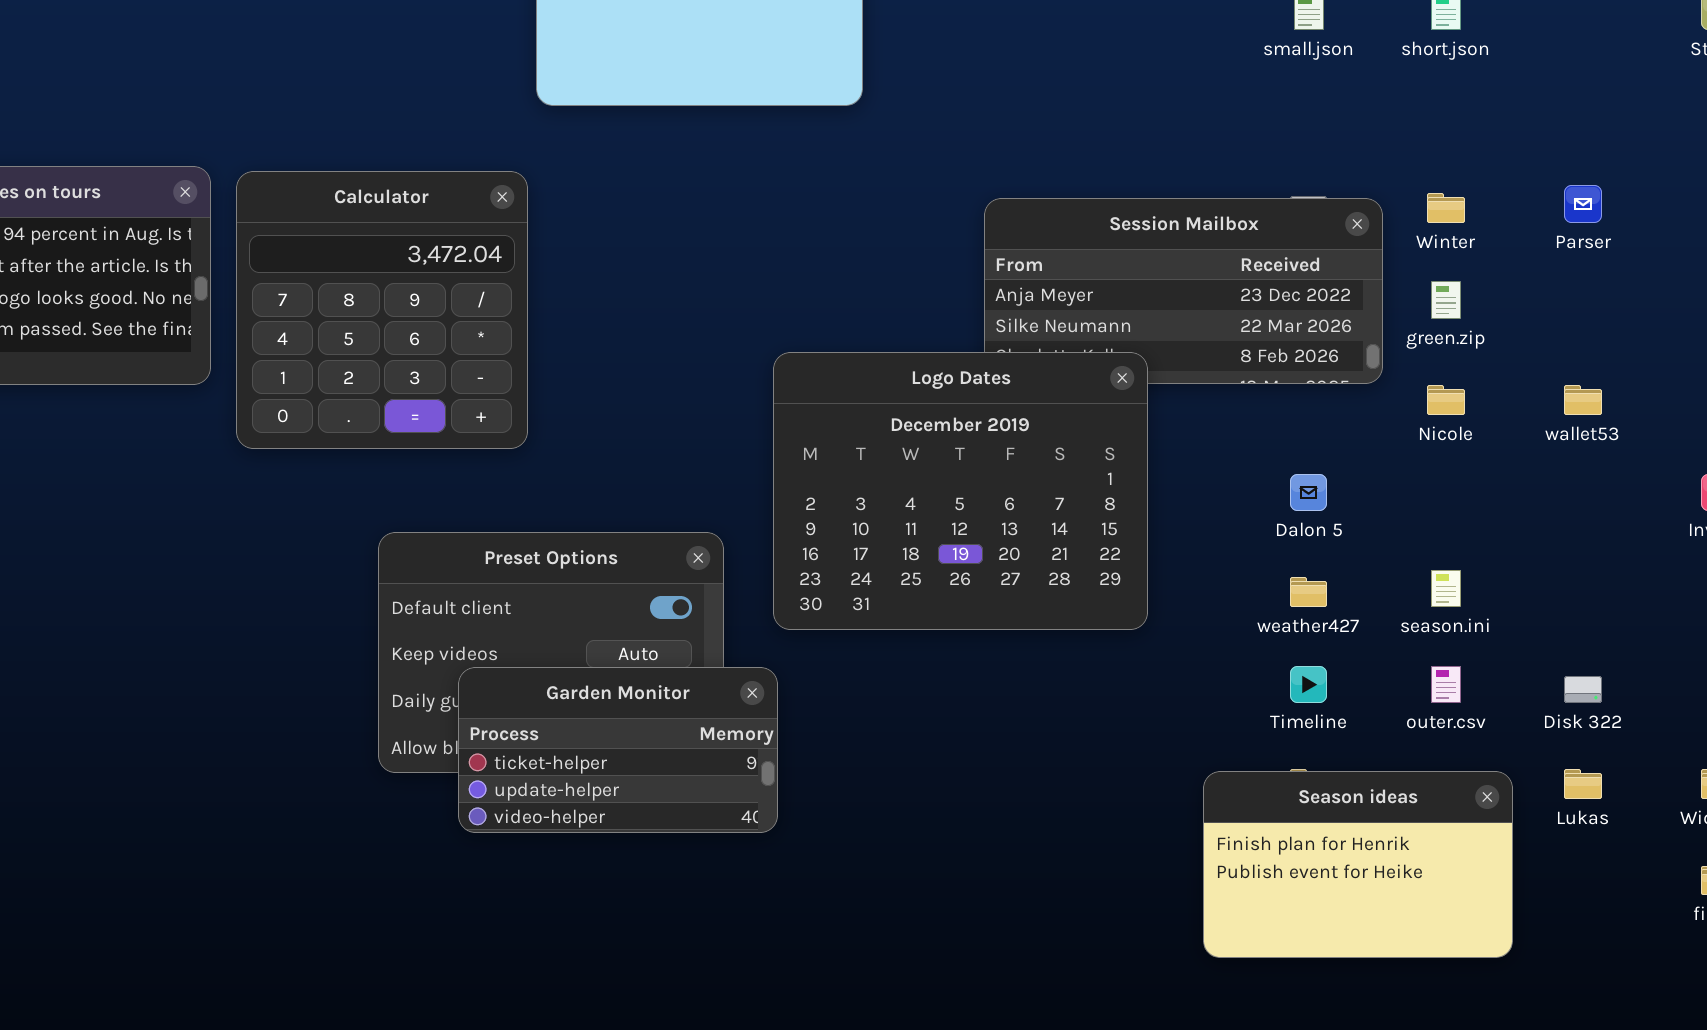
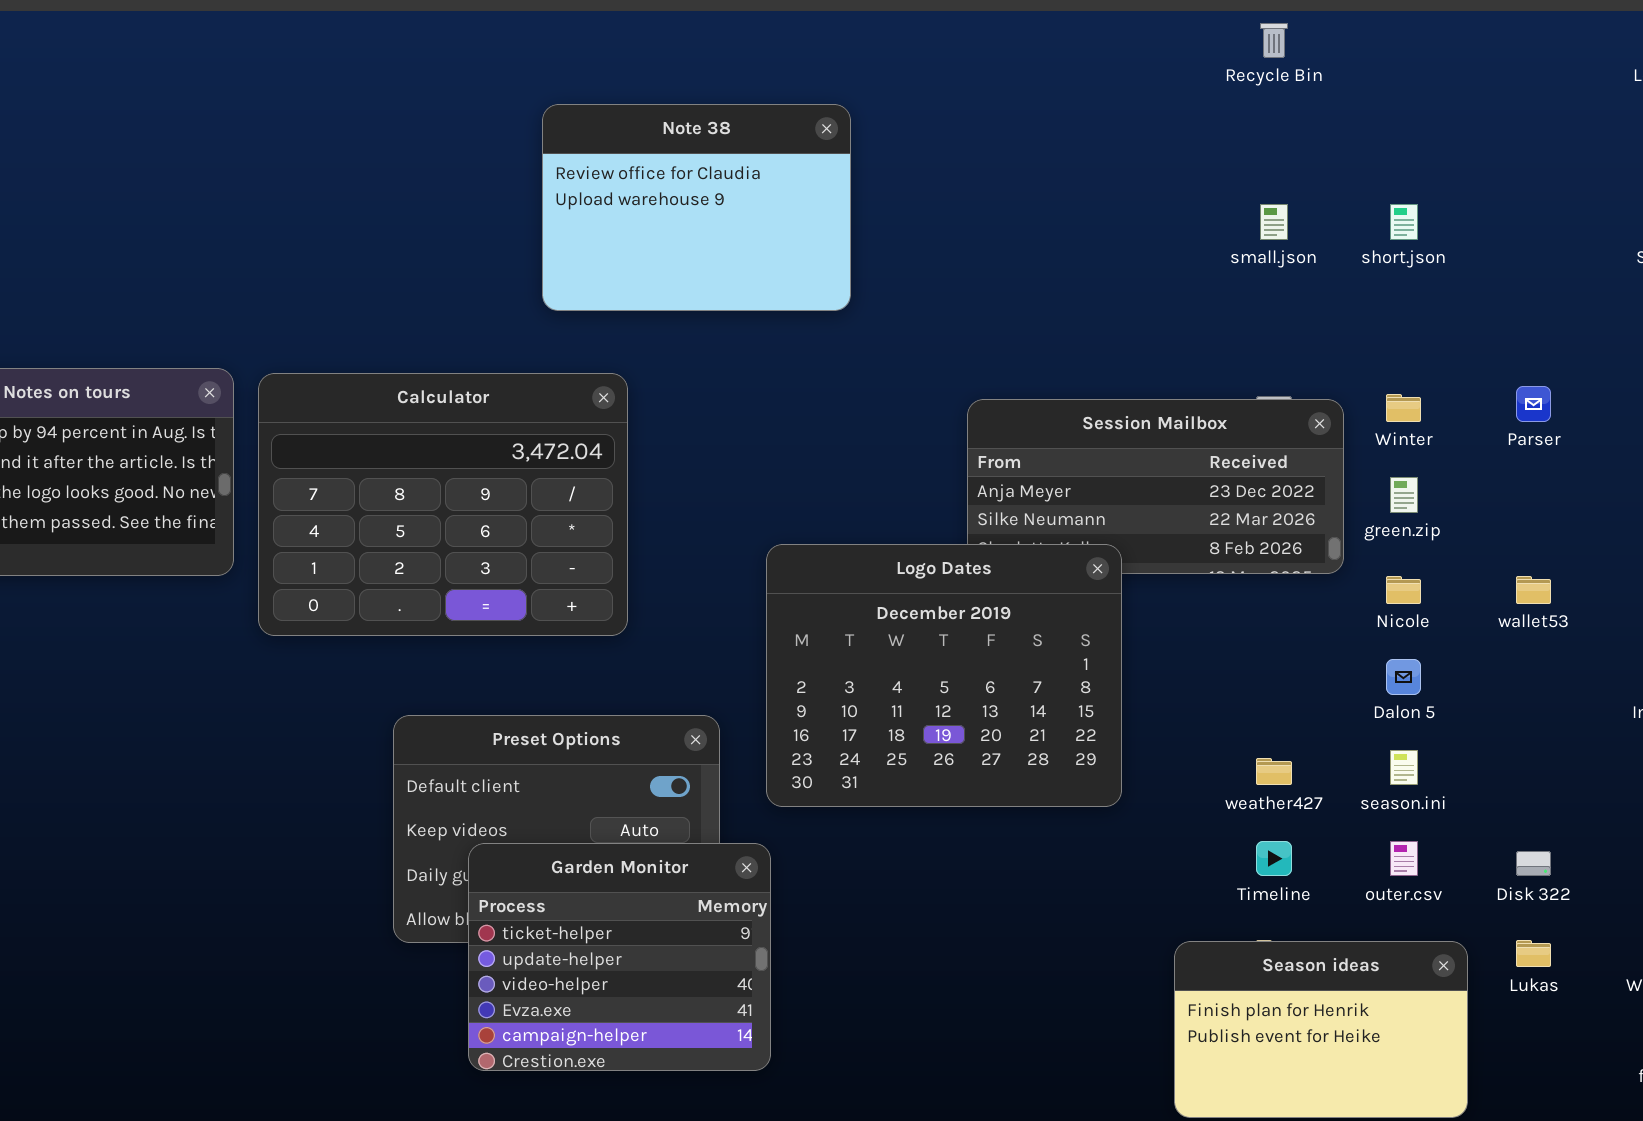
Calculator: [236,171,528,449] -> [258,373,628,636], resized
Dalon 5: [1290,474,1327,511] -> [1386,659,1421,695], moved
Garden Monitor: [458,667,778,833] -> [468,843,771,1071], resized

